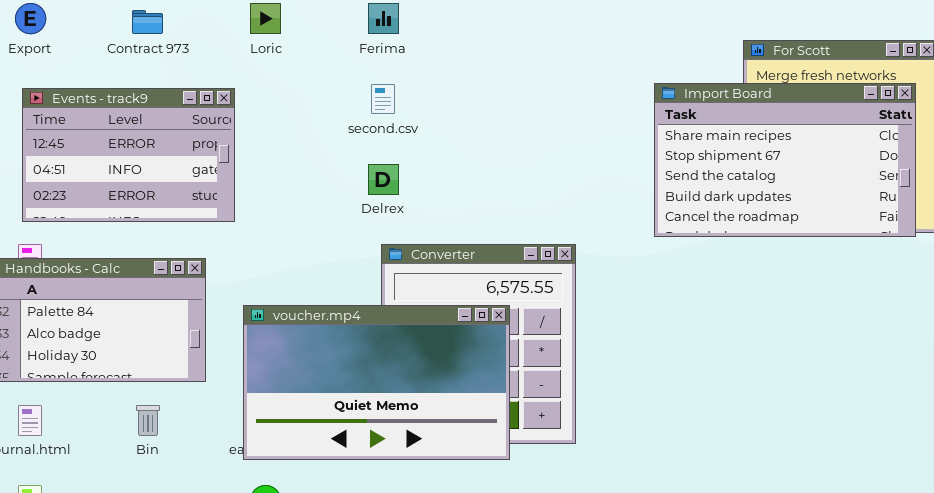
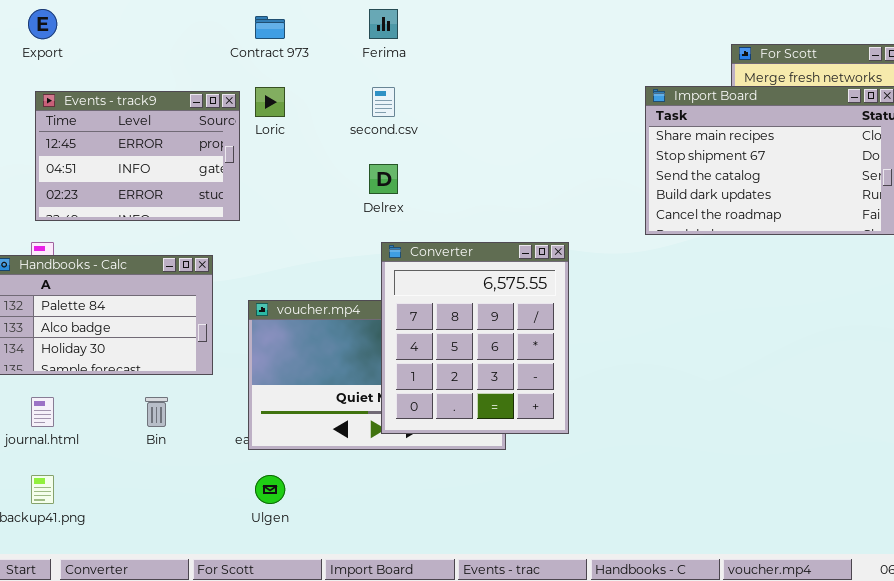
Loric: [250,3,281,34] -> [255,87,285,117], moved
Contract 973: [132,10,163,34] -> [255,16,285,39], moved
Converter: [381,244,576,444] -> [381,242,569,434], raised

